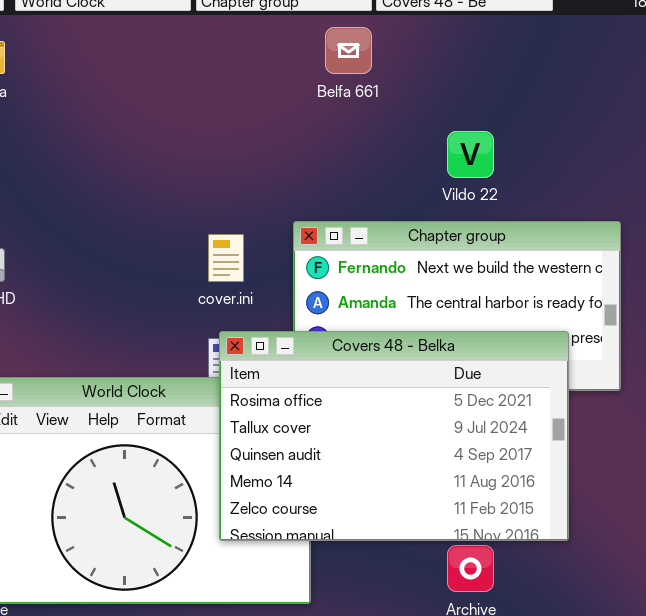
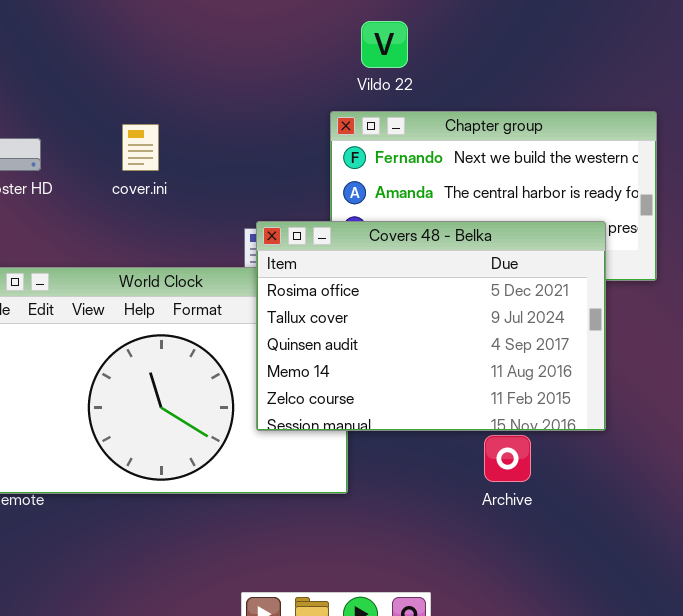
Vildo 22: [447,131,494,178] -> [361,21,408,68], moved
cover.ini: [208,234,244,282] -> [122,124,159,171], moved

